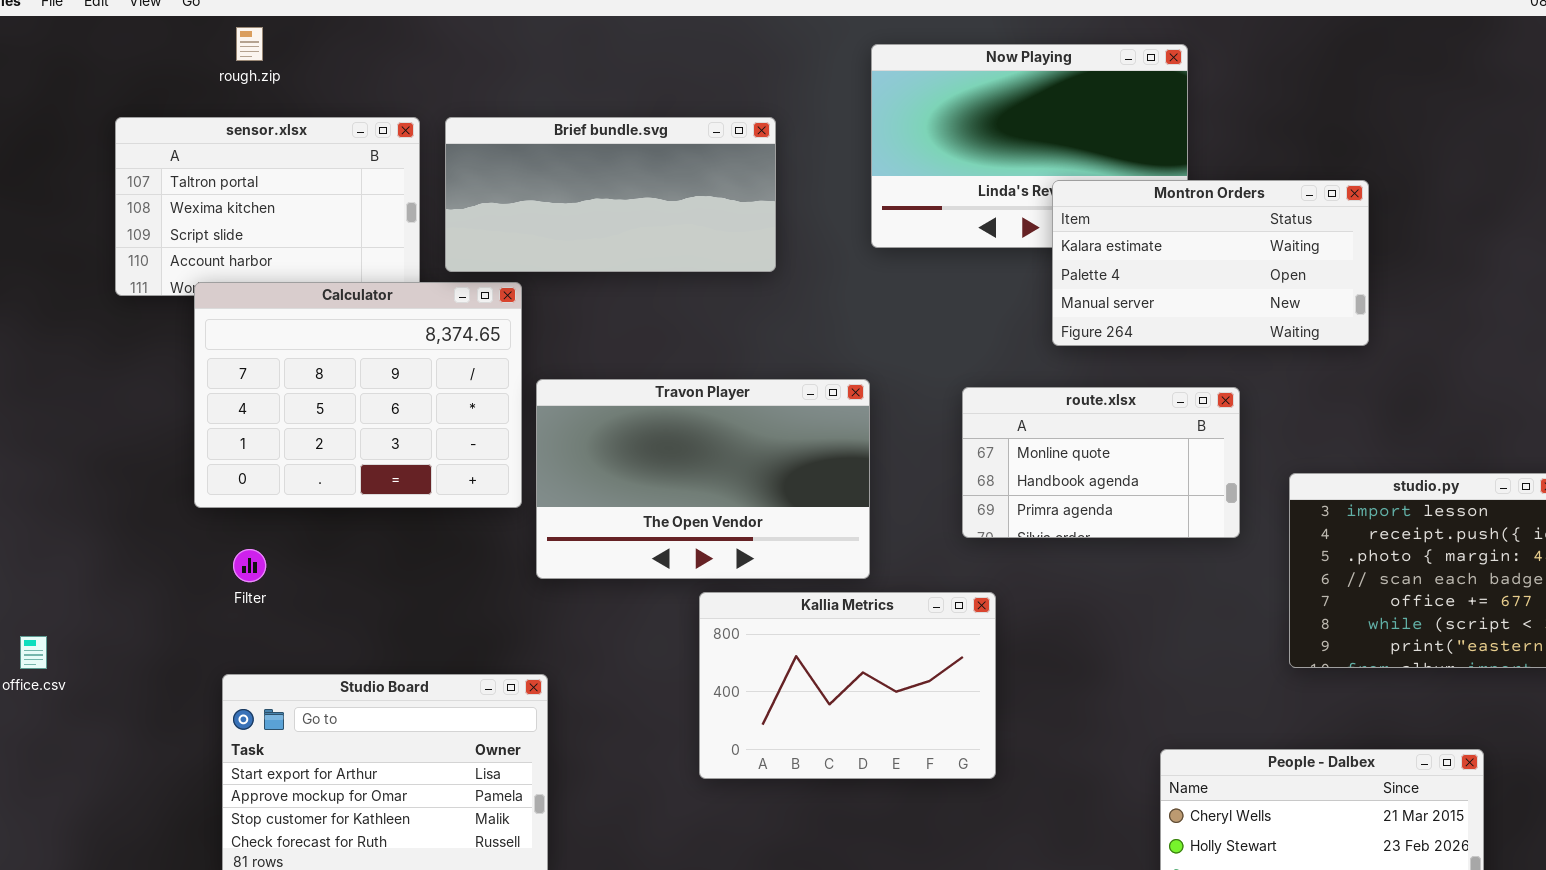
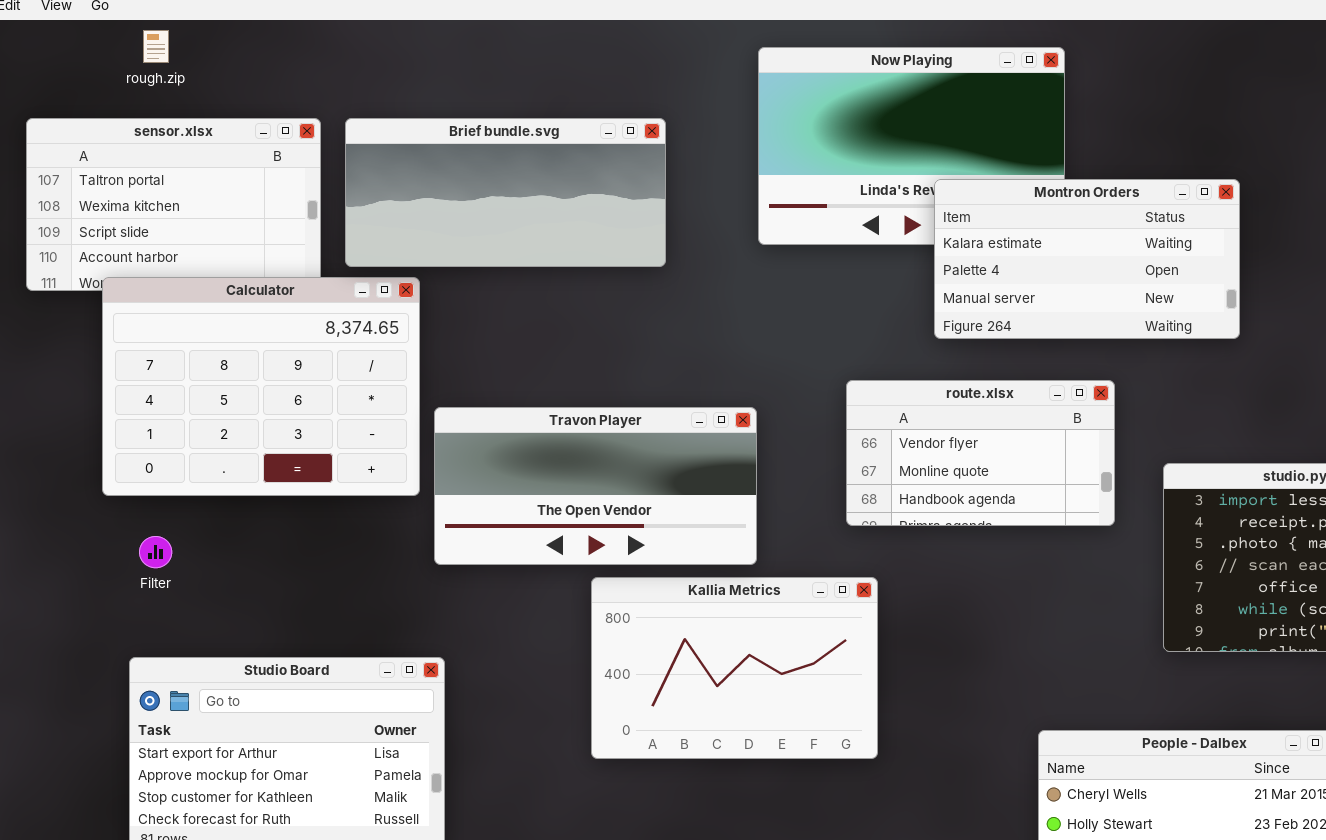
Travon Player: [536,379,870,579] -> [434,407,757,565], resized
route.xlsx: [962,387,1240,538] -> [846,380,1115,526], scrolled up 1 row

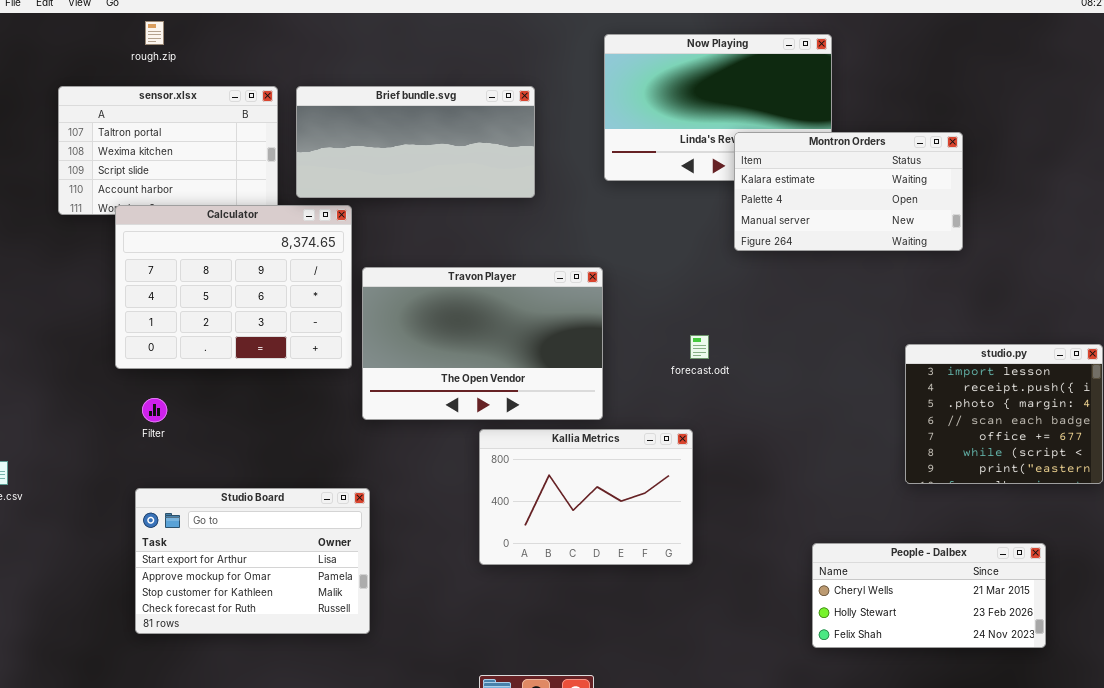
route.xlsx: [846,380,1115,526] -> none, closed
Travon Player: [434,407,757,565] -> [362,267,603,420], resized

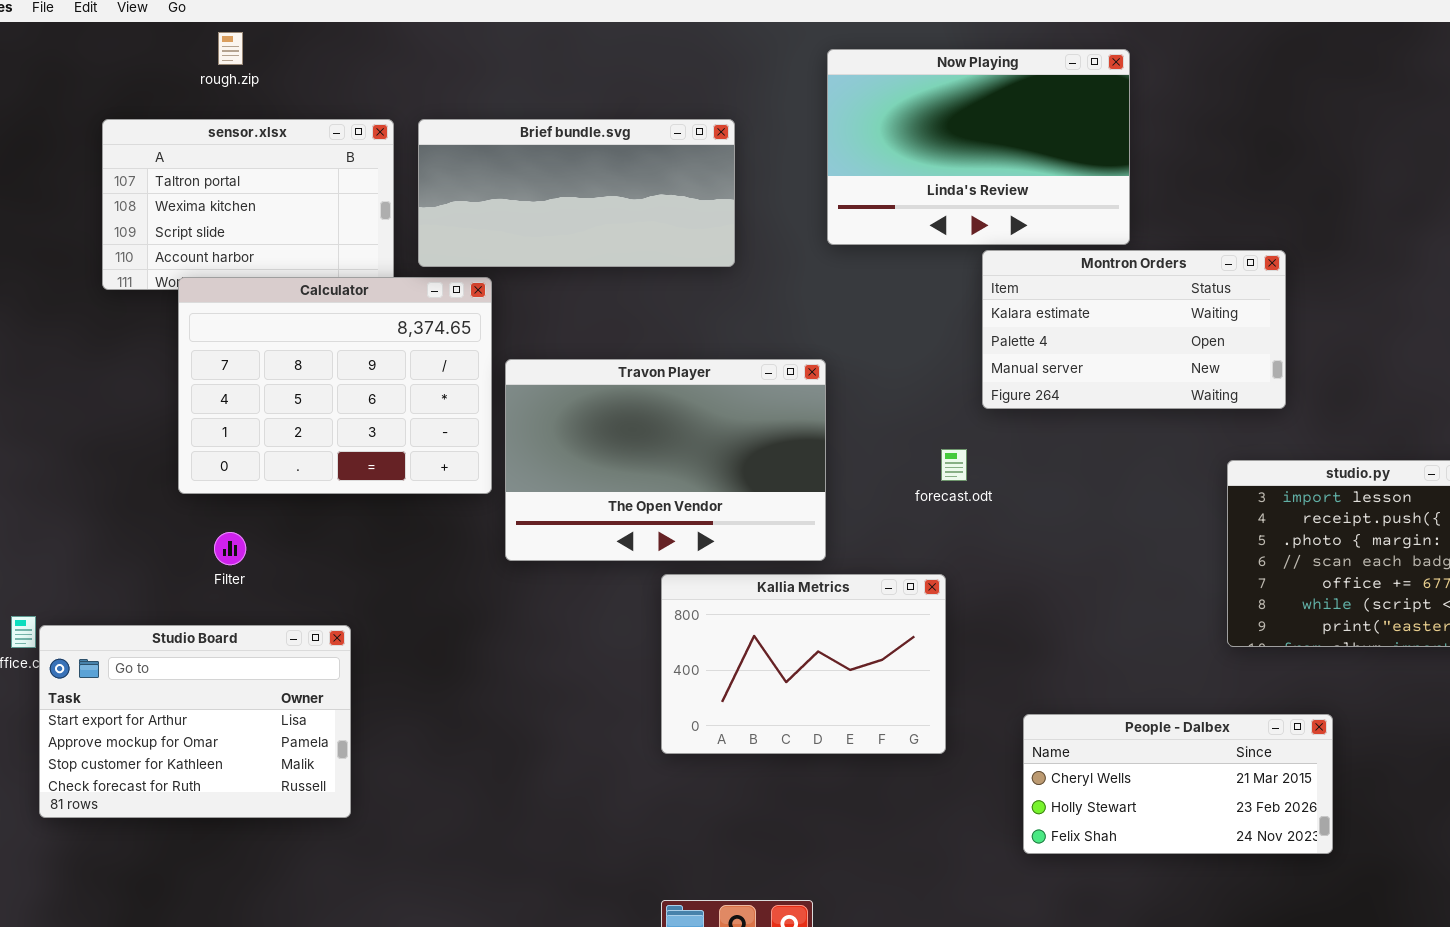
Montron Orders: [734,132,963,251] -> [982,250,1286,409], moved
Studio Board: [135,488,370,634] -> [39,625,351,818], moved
People - Dalbex: [812,543,1046,648] -> [1023,714,1333,854], moved

